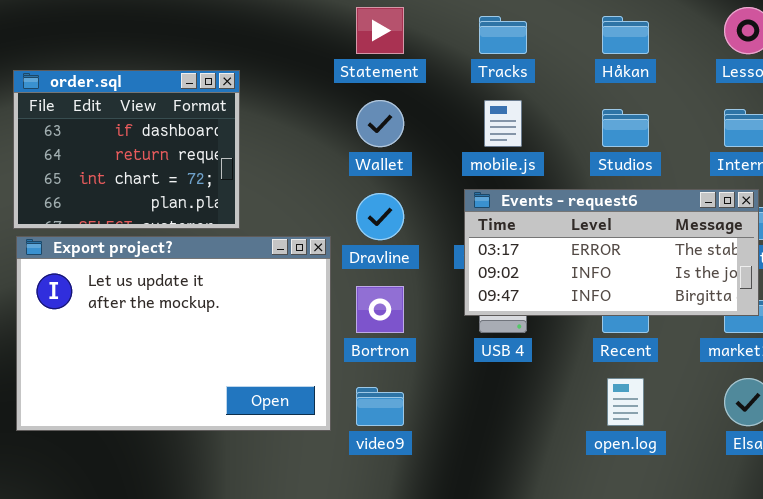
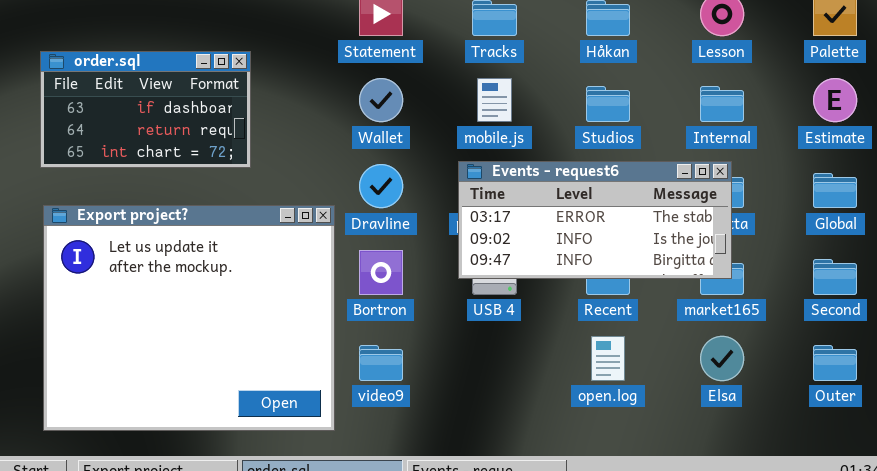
order.sql: [13,70,240,229] -> [40,51,251,168], resized
Export project?: [16,236,331,431] -> [43,205,335,431], resized

